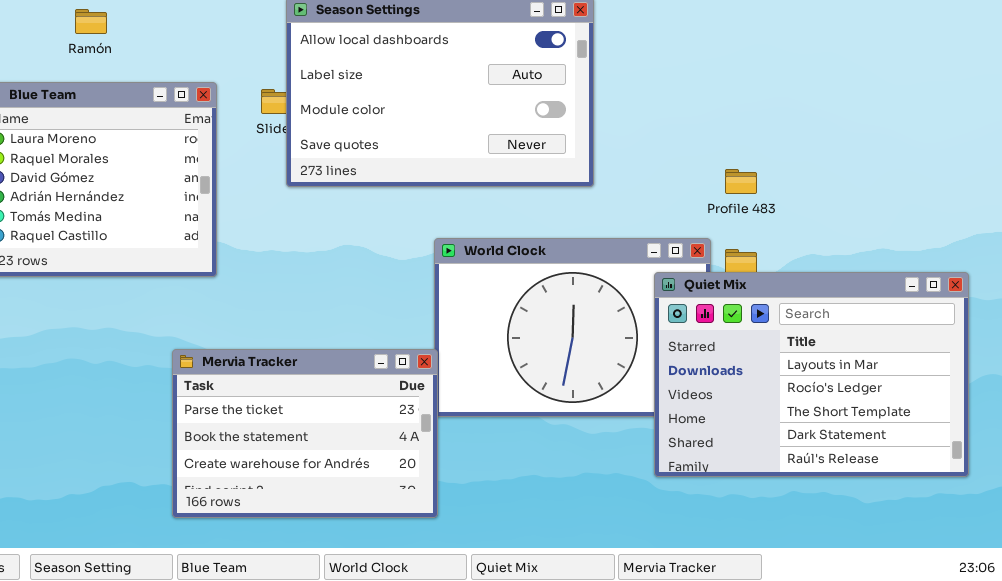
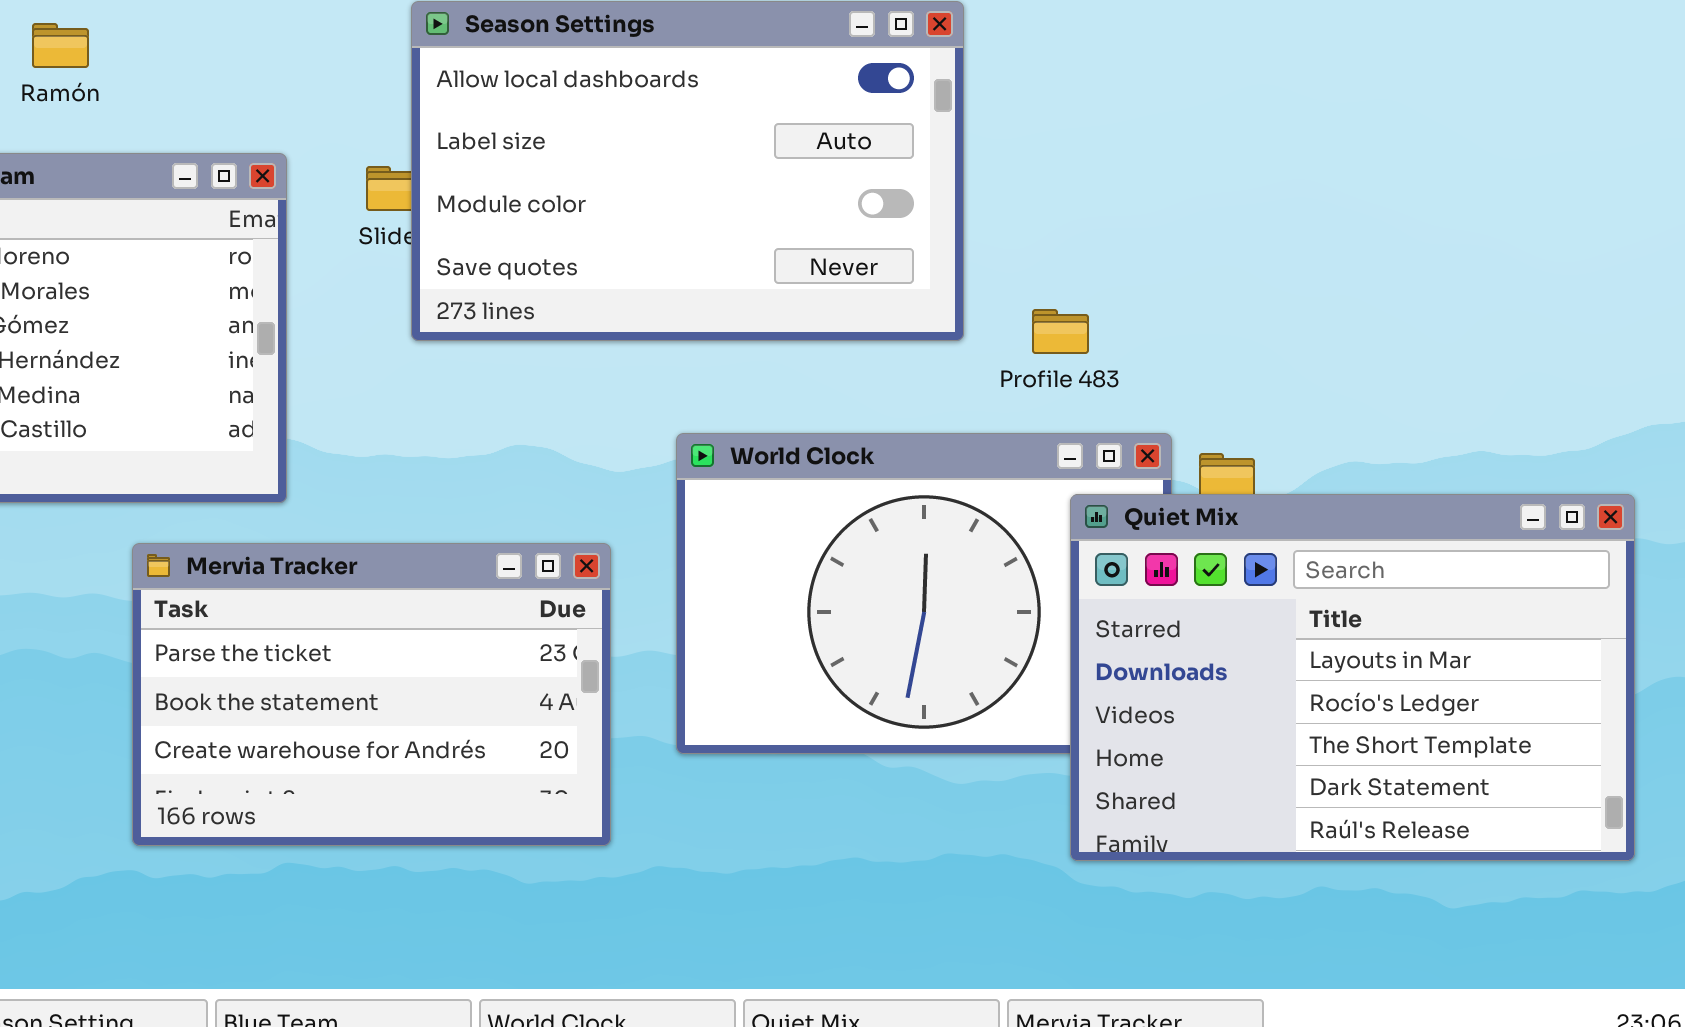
Profile 483: [725,169,757,194] -> [1032,309,1089,354], moved
Mervia Tracker: [172,349,438,518] -> [132,543,611,846], moved

